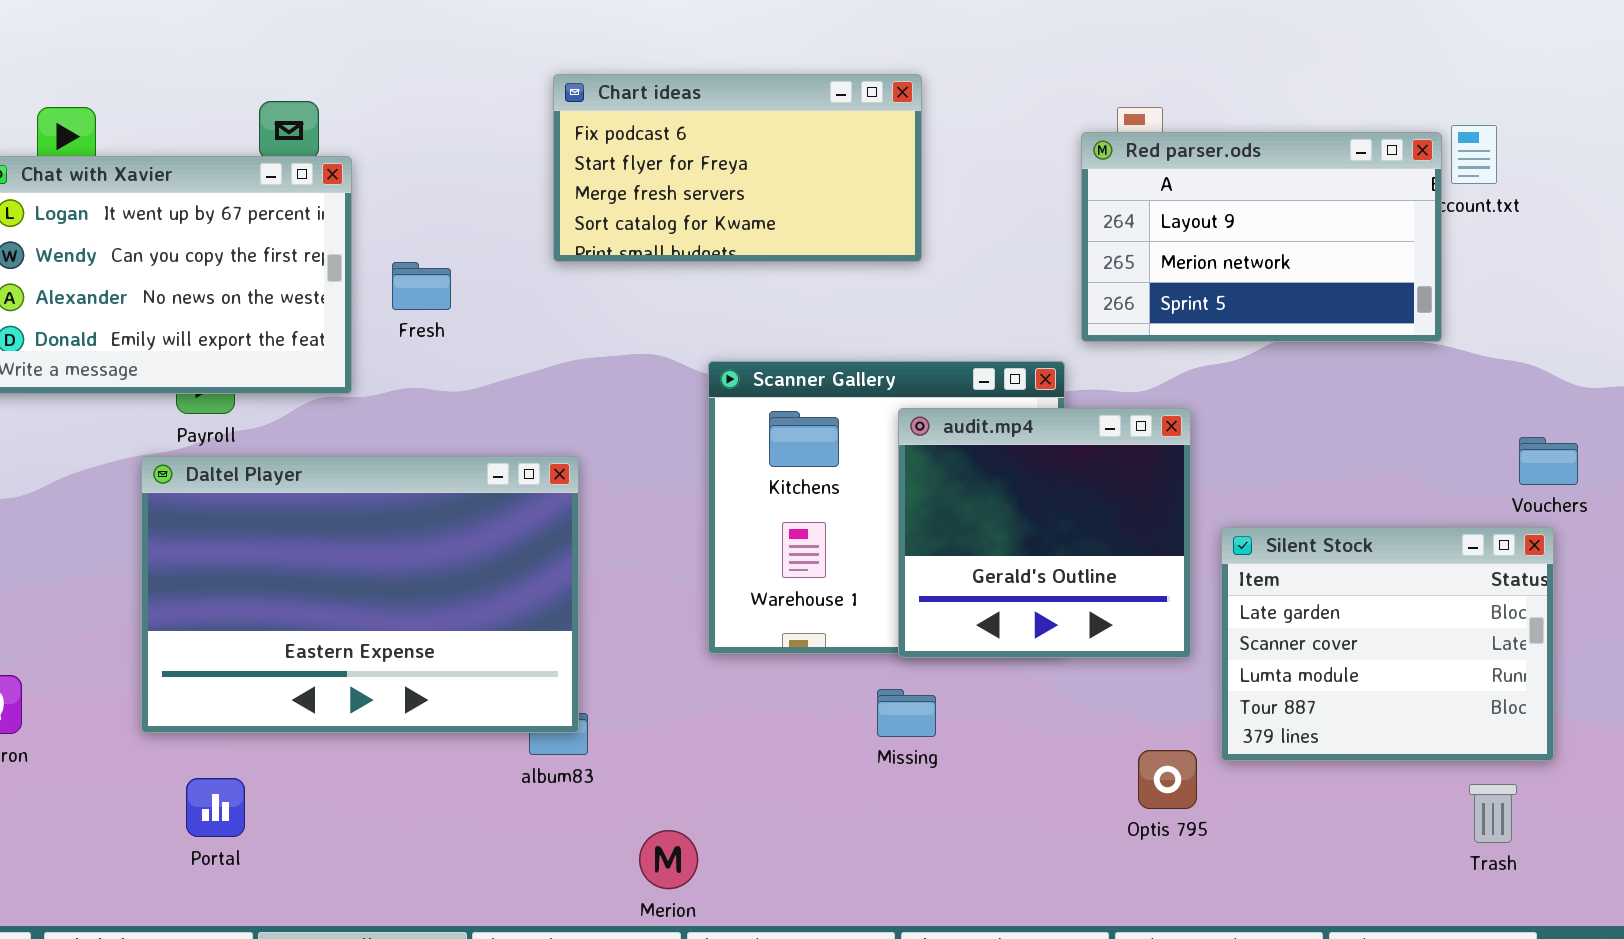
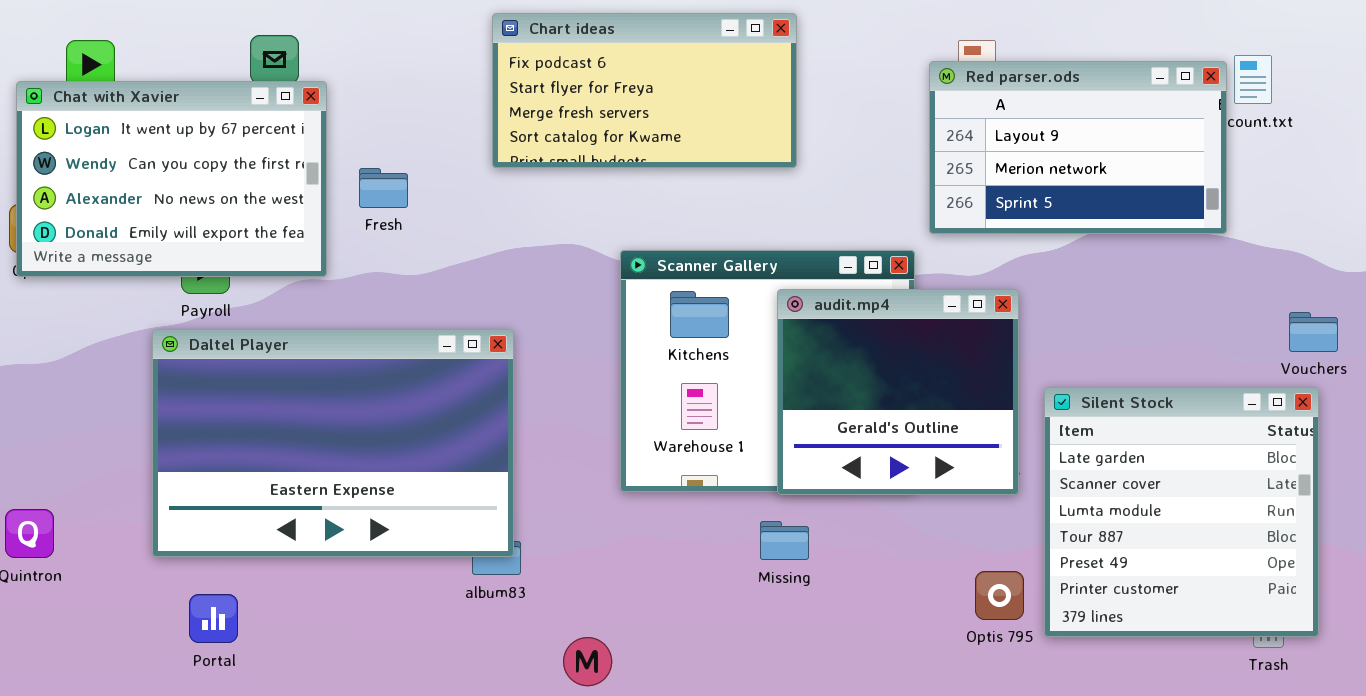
Silent Stock: [1221,527,1554,761] -> [1044,387,1319,637], resized

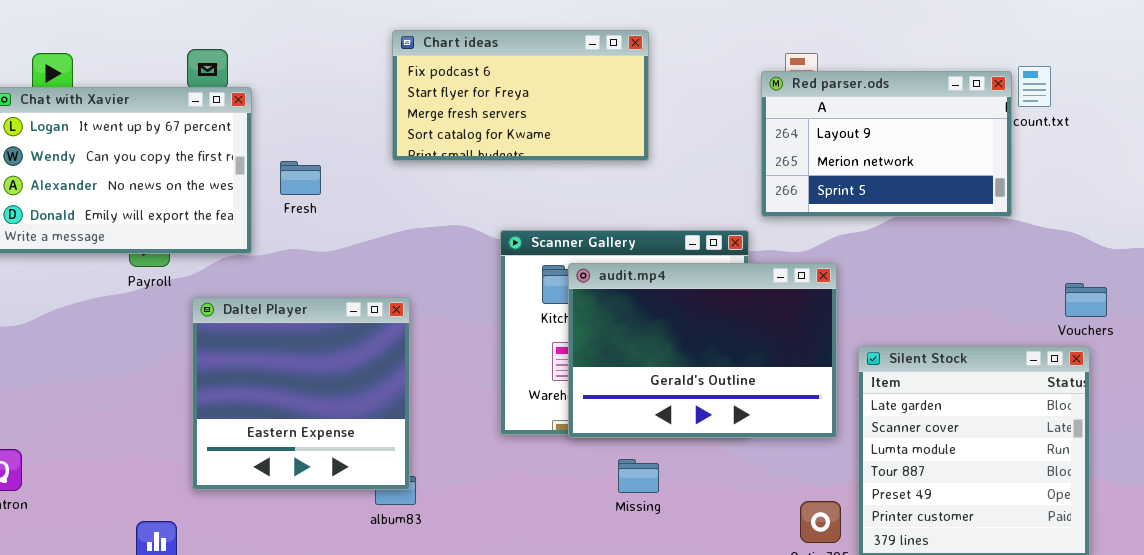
audit.mp4: [777,289,1019,495] -> [568,263,837,438], resized
Daltel Player: [152,329,514,557] -> [192,297,410,490], resized

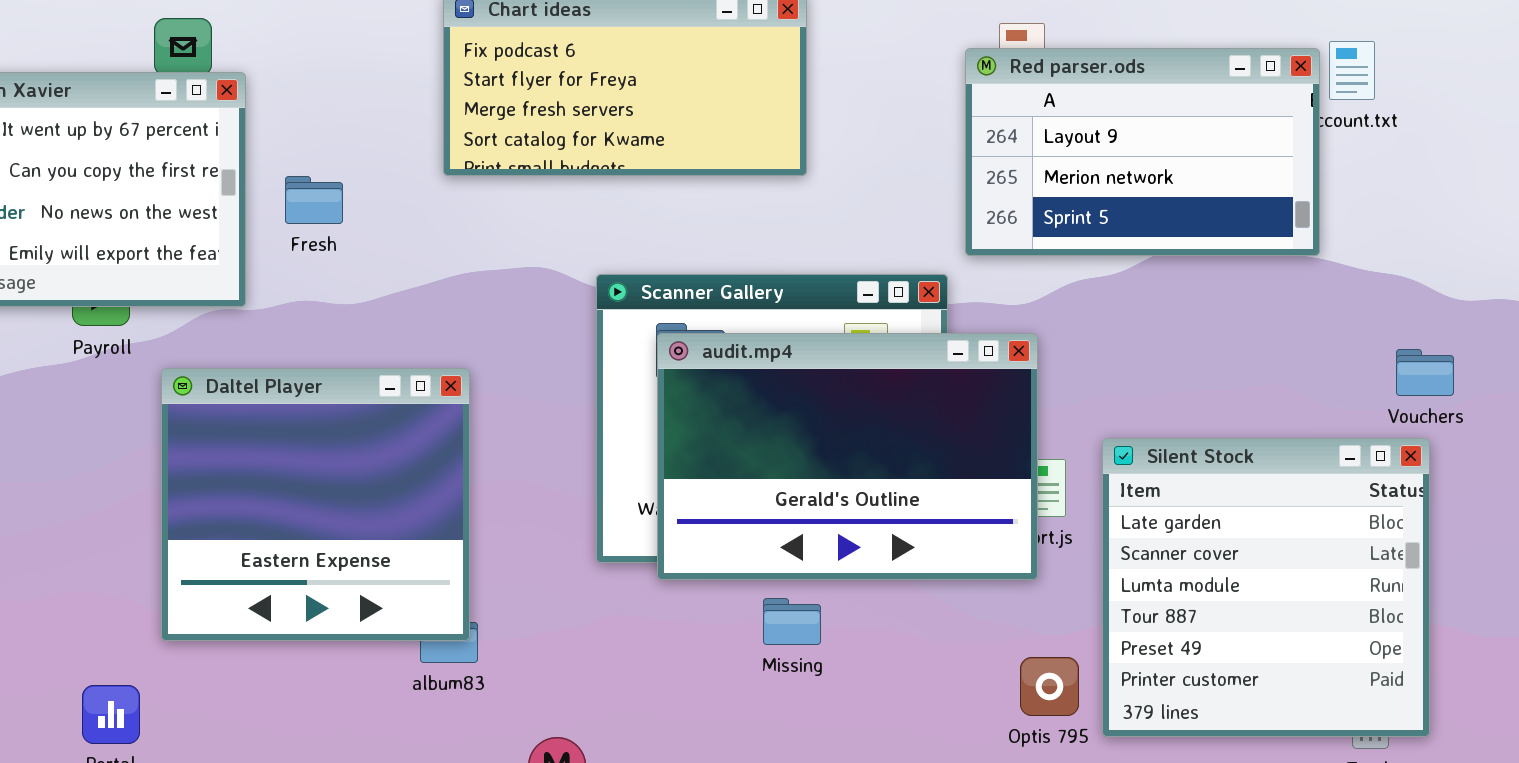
audit.mp4: [568,263,837,438] -> [657,333,1038,580], moved

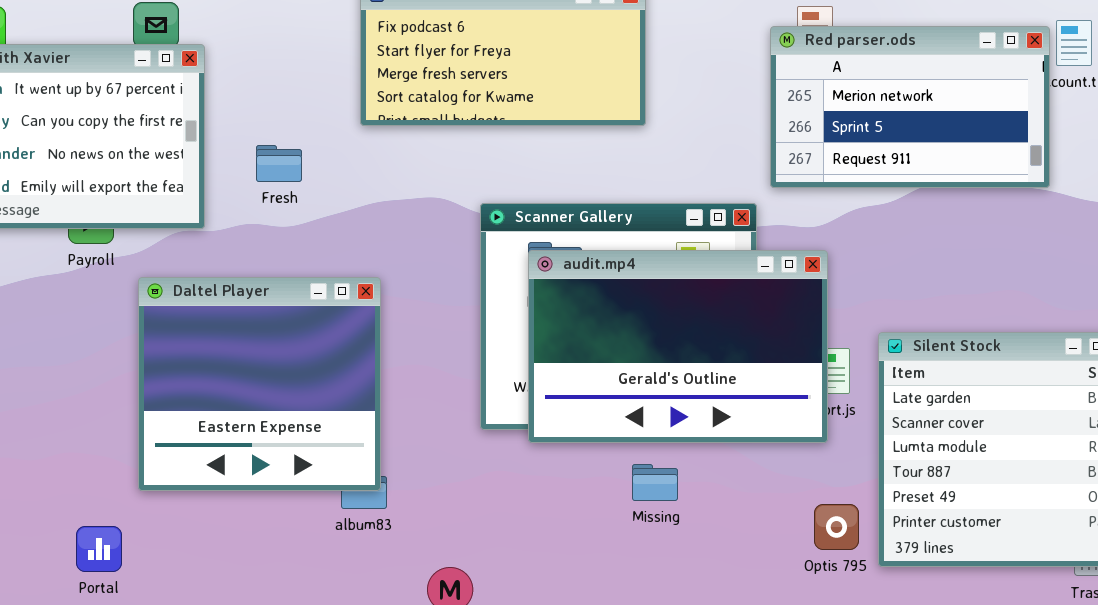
Red parser.ods: [965,48,1320,256] -> [770,26,1050,188], scrolled down 1 row
Fresh: [285,176,343,224] -> [256,145,302,182], moved
Missing: [763,598,821,645] -> [632,464,678,501], moved

